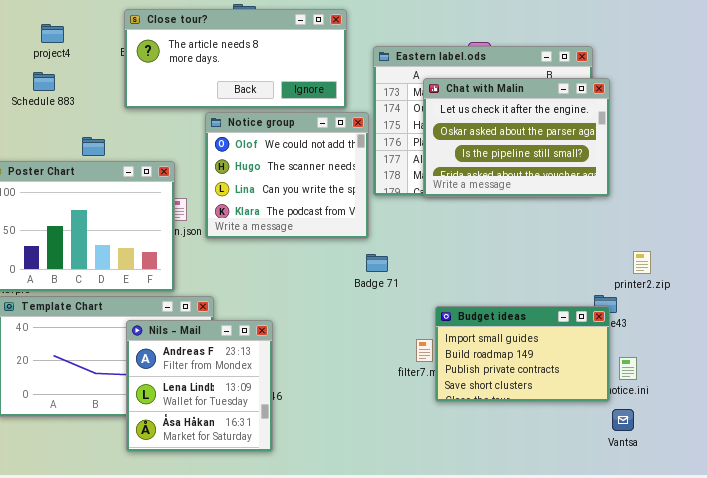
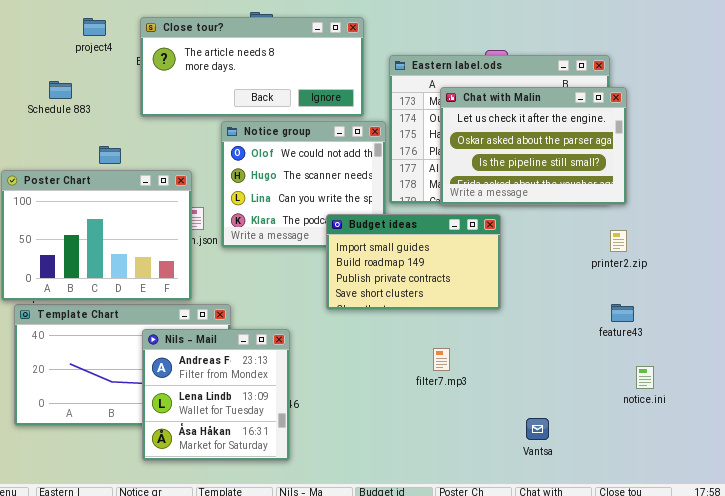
project4: [41,24,64,43] -> [83,18,106,36], moved
printer2.zip: [633,251,651,274] -> [610,230,627,252], moved
Budget ideas: [435,306,610,402] -> [326,214,501,310], moved
Vantsa: [612,409,634,431] -> [526,418,549,440], moved

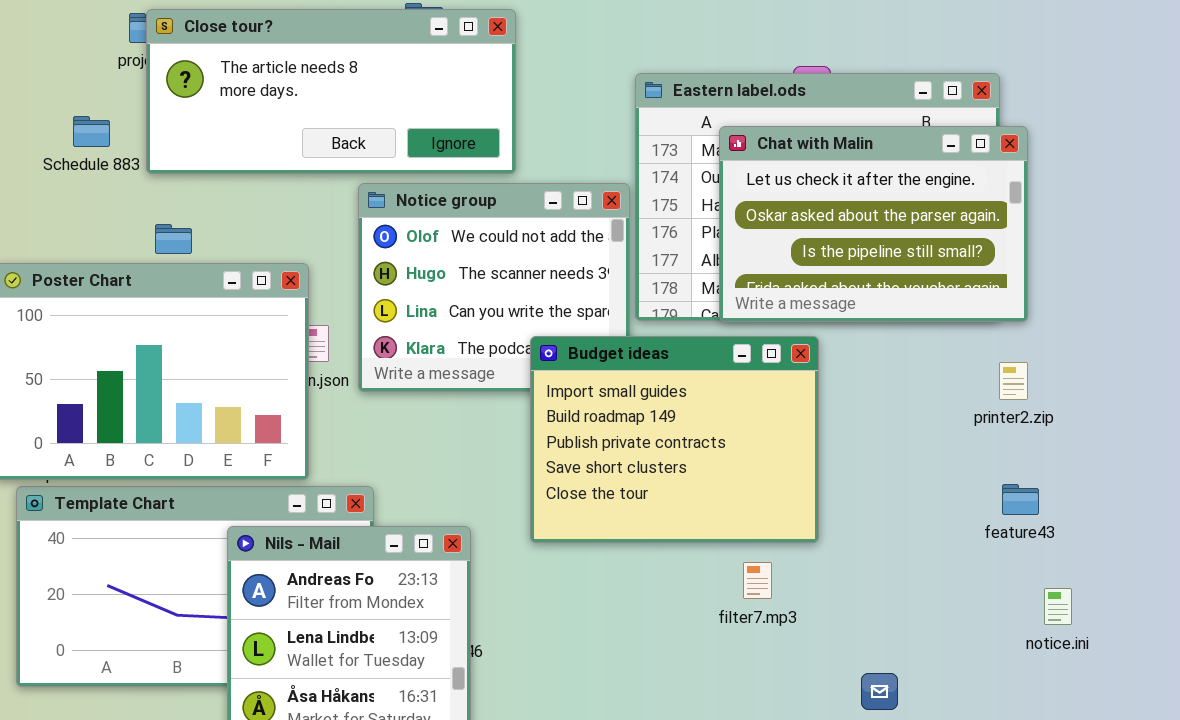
Close tour?: [140,17,364,117] -> [146,9,516,174], moved
Budget ideas: [326,214,501,310] -> [530,336,819,543], resized
filter7.mp3: [433,348,450,371] -> [743,562,772,599], moved

